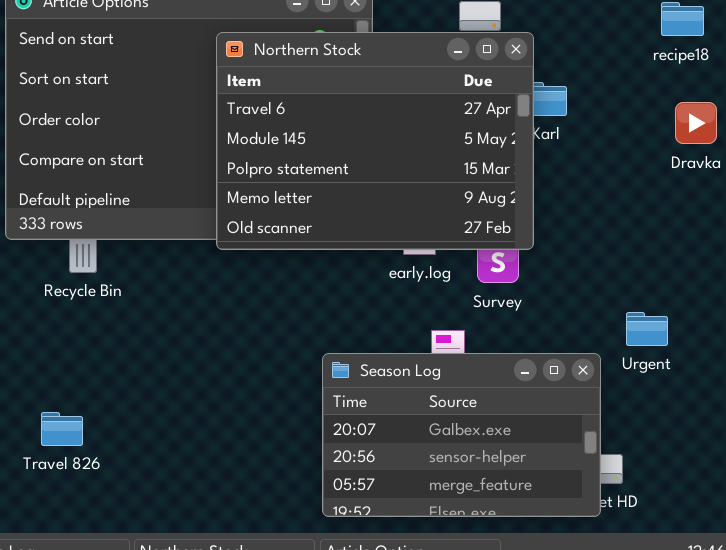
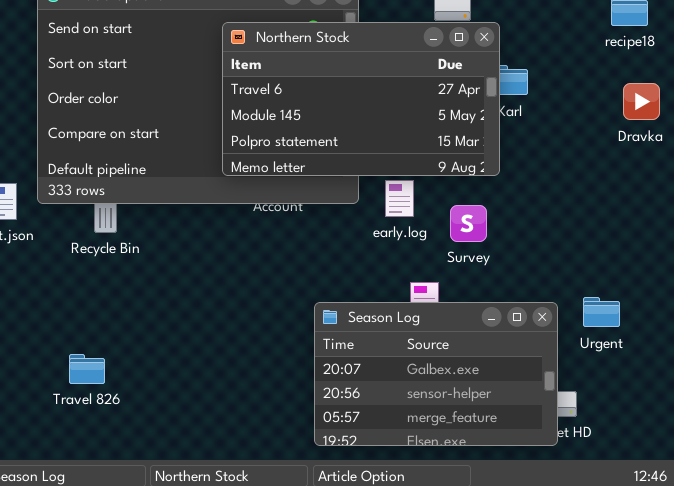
Northern Stock: [216,32,534,250] -> [222,22,500,176], resized
Urgent: [626,312,668,346] -> [583,297,620,327], moved

